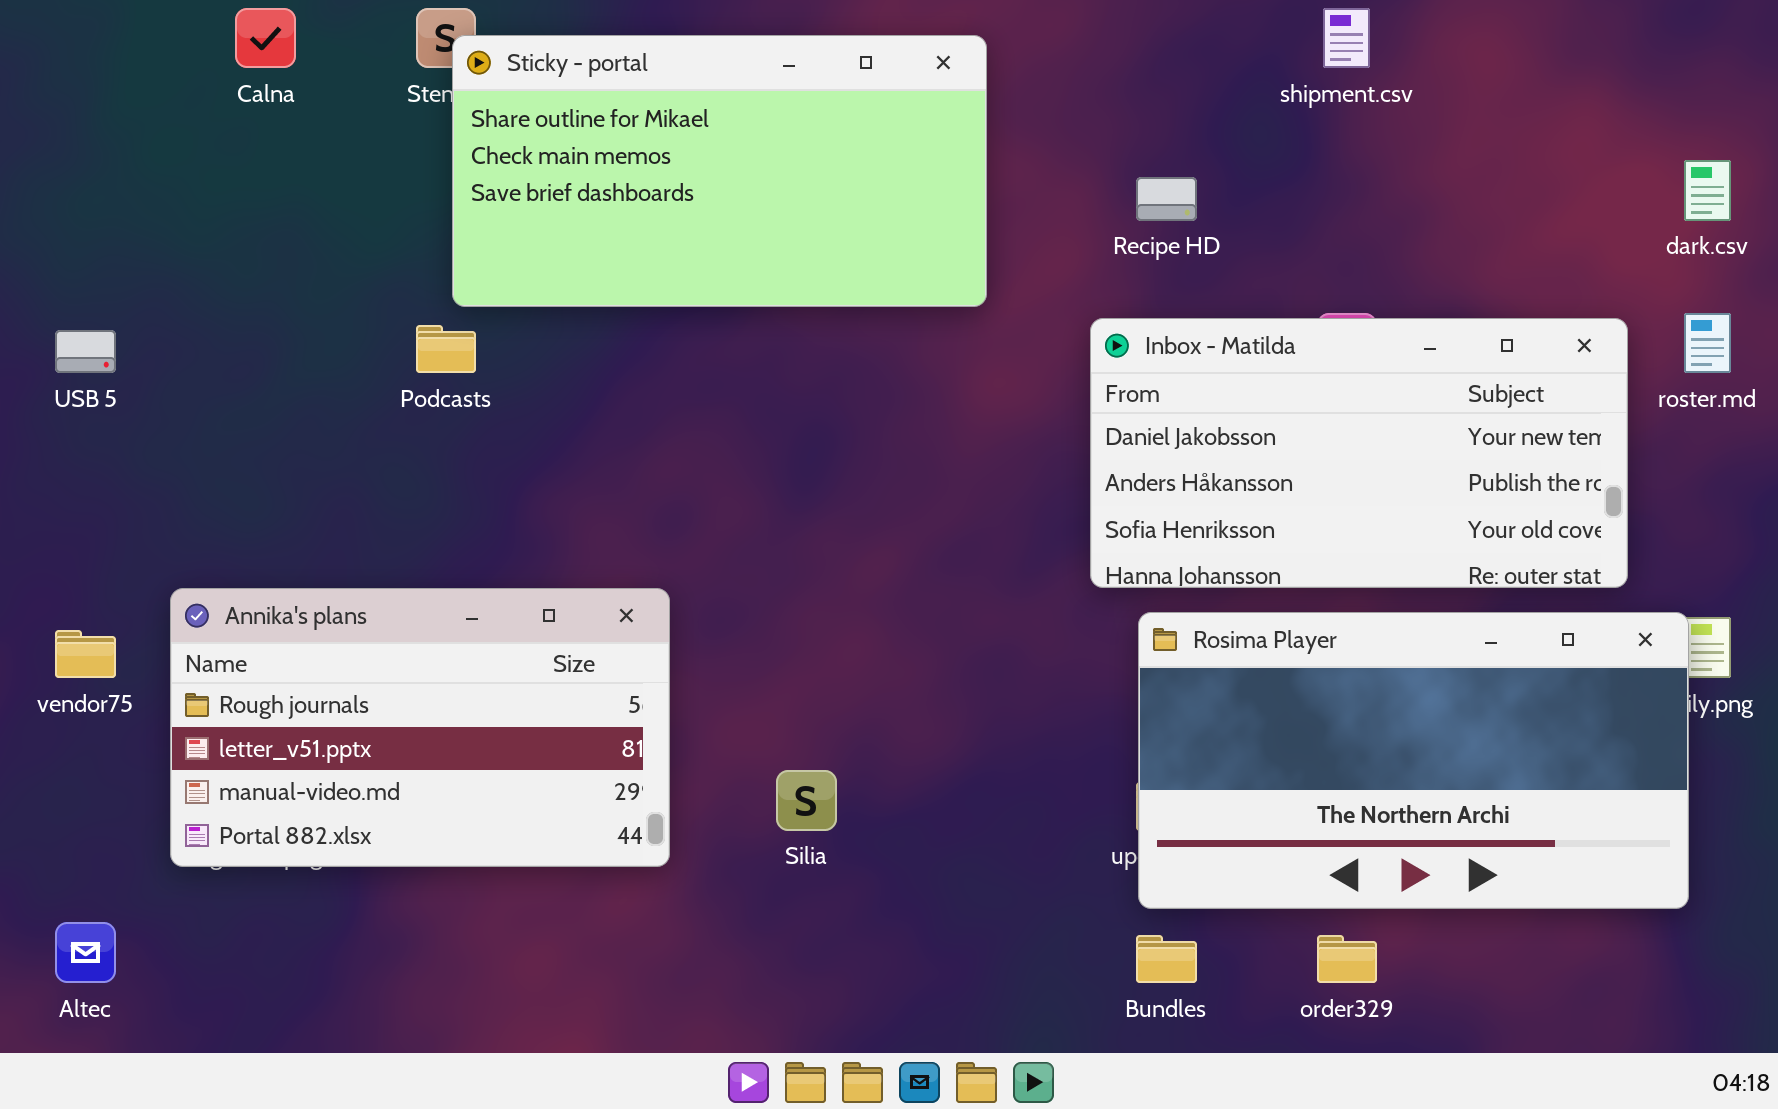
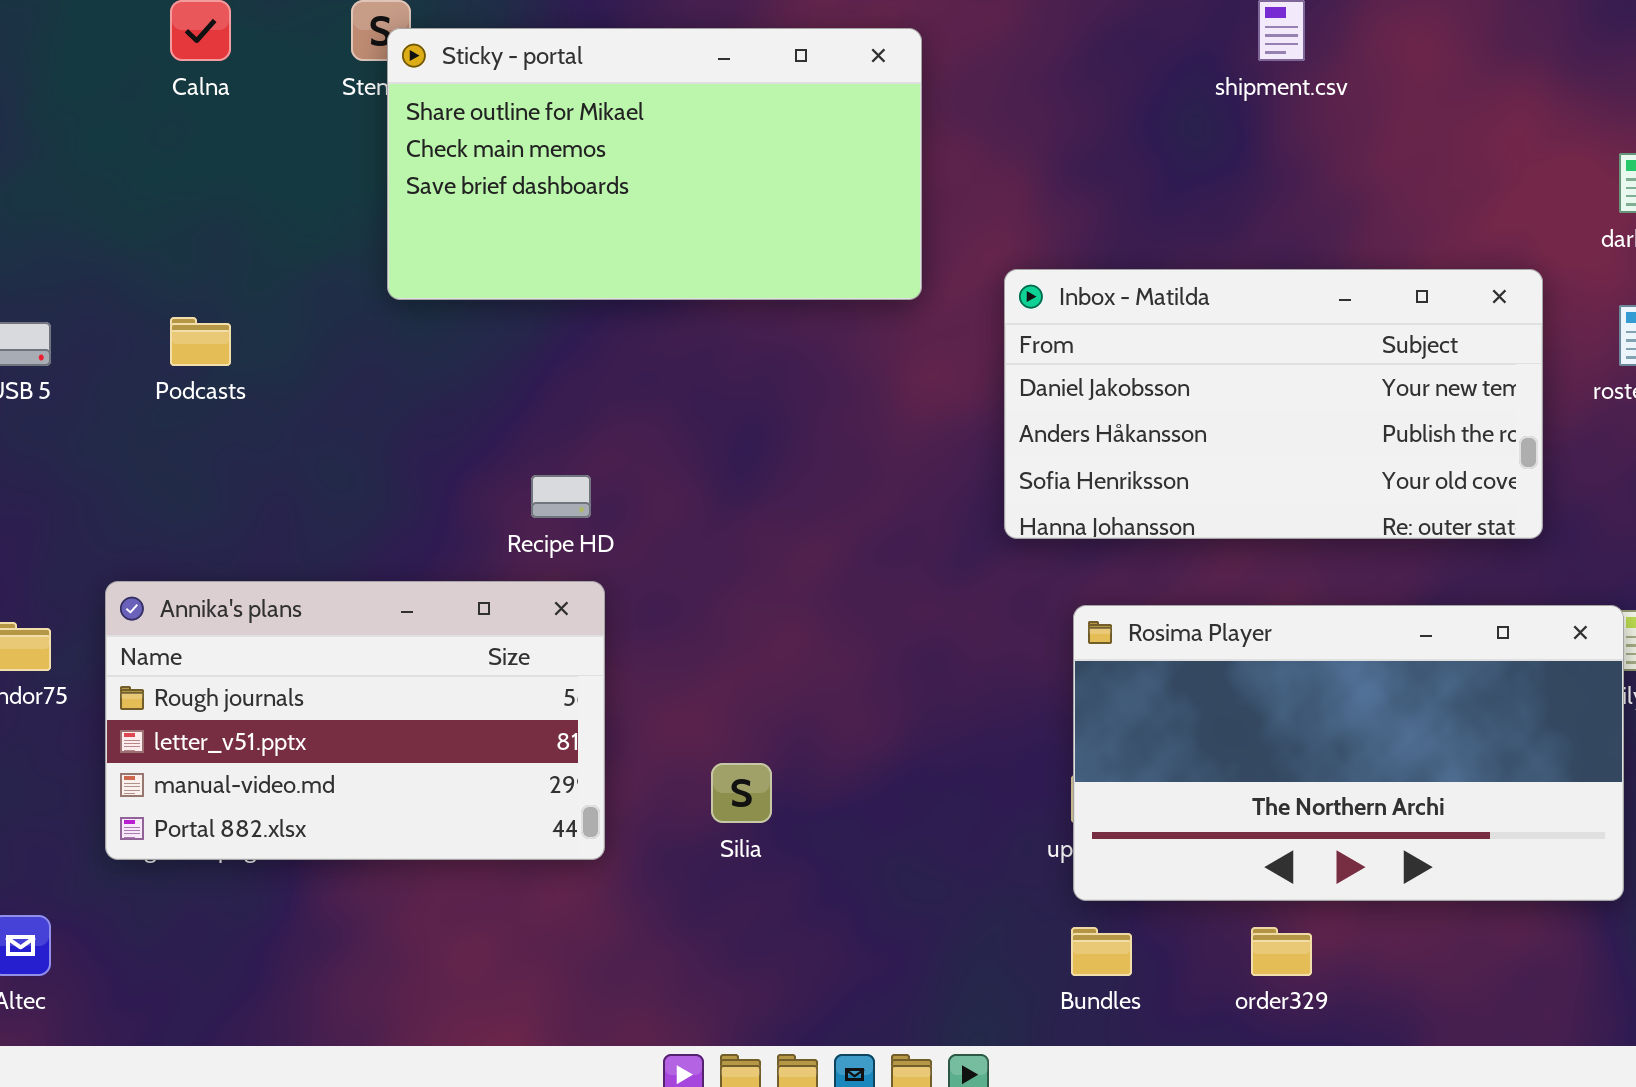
Recipe HD: [1136,177,1197,221] -> [531,475,591,518], moved
Inbox - Matilda: [1090,318,1628,588] -> [1004,269,1543,539], moved
Podcasts: [416,325,476,373] -> [170,317,231,366], moved

